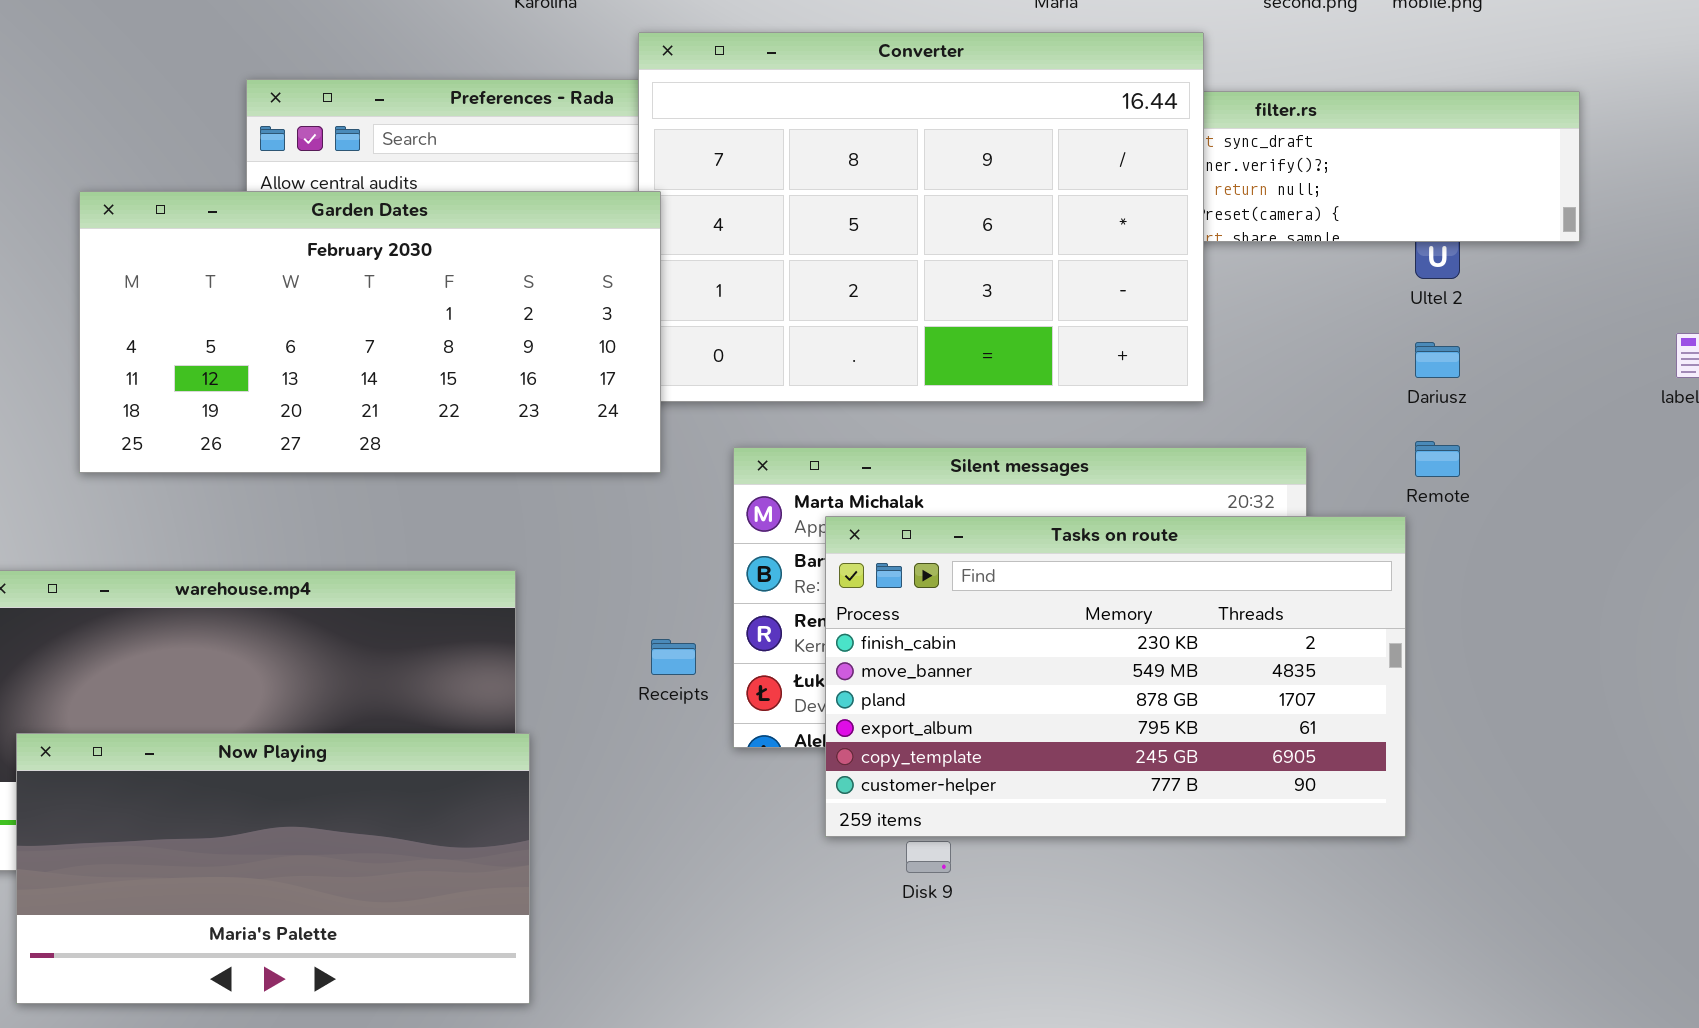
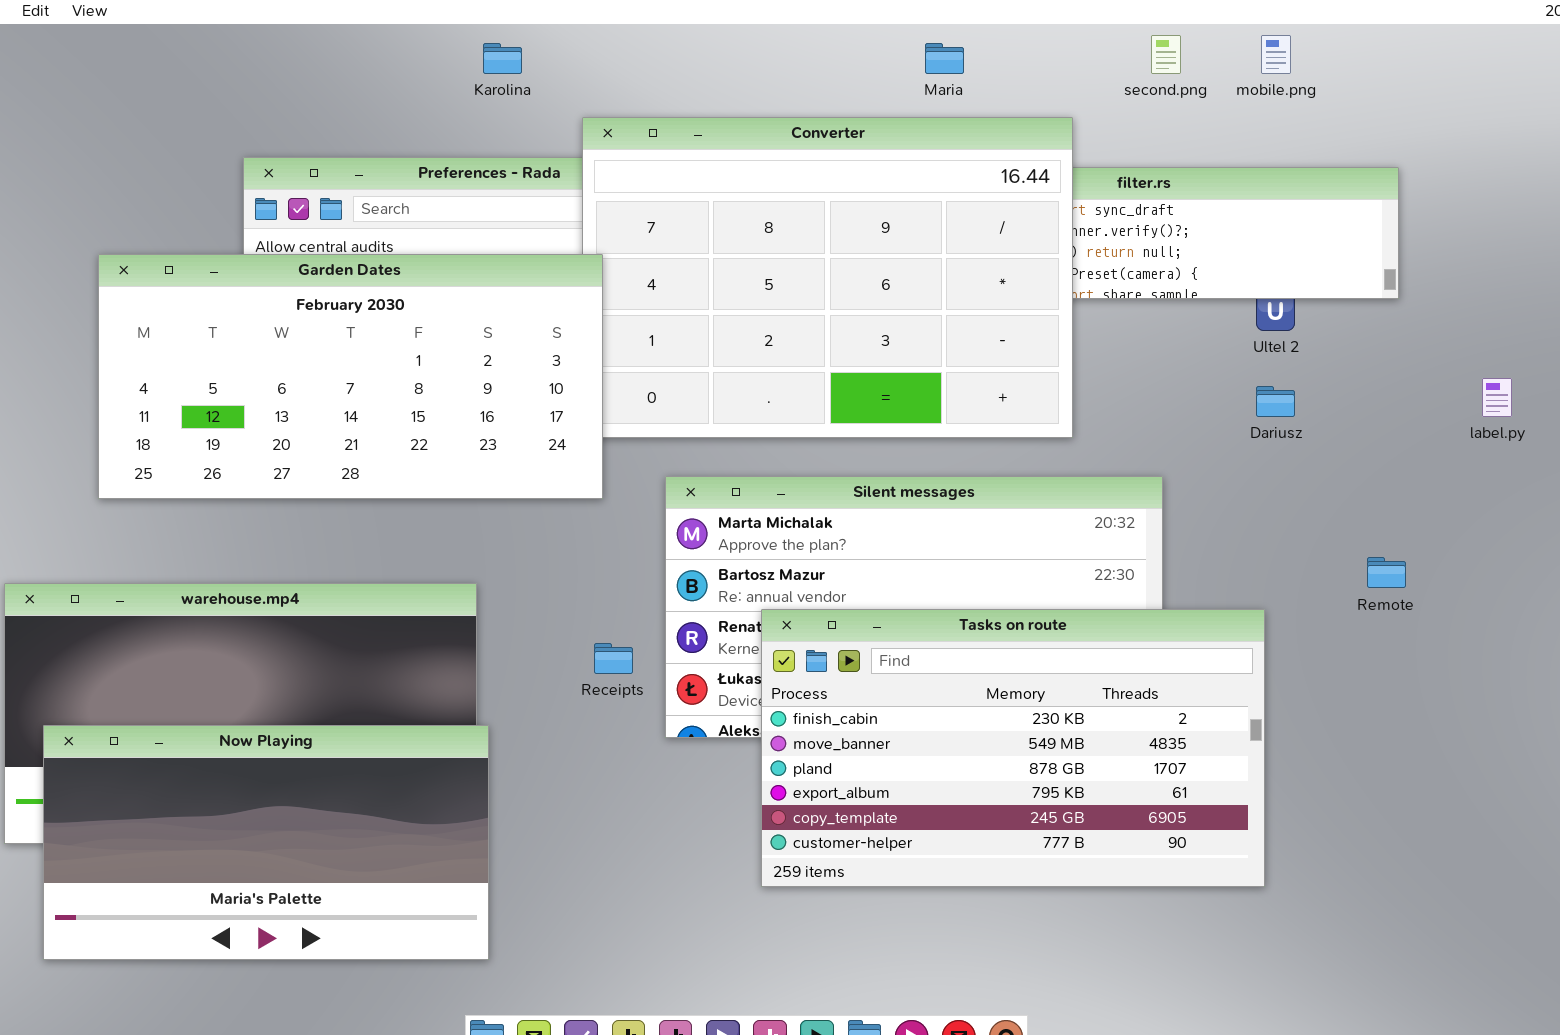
Remote: [1415,441,1460,477] -> [1367,557,1406,588], moved
Tasks on route: [825,516,1406,837] -> [761,609,1265,887], moved

